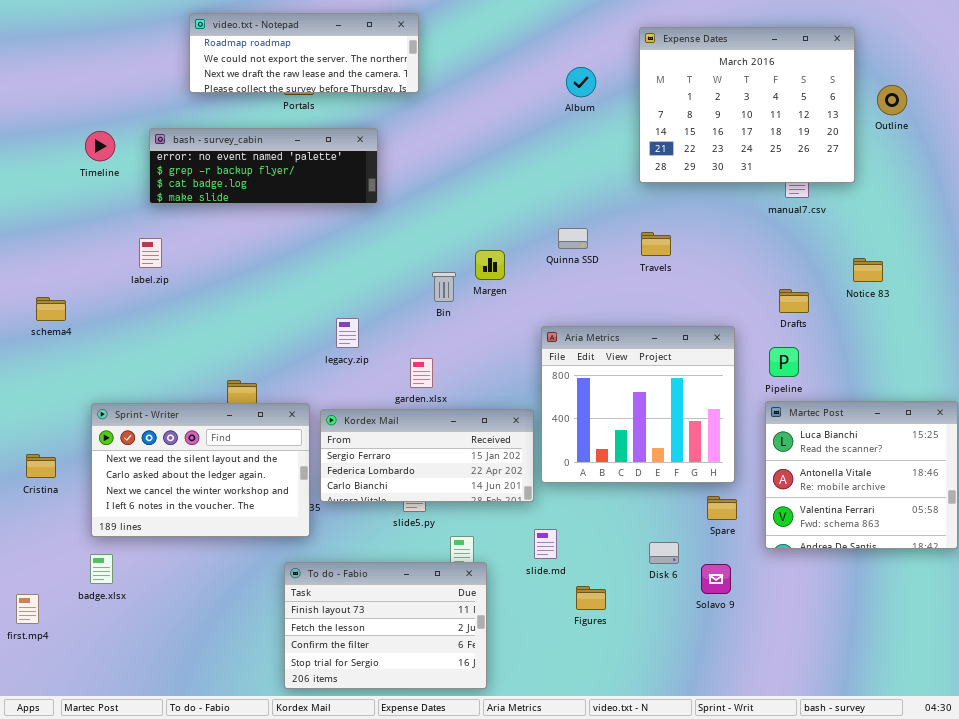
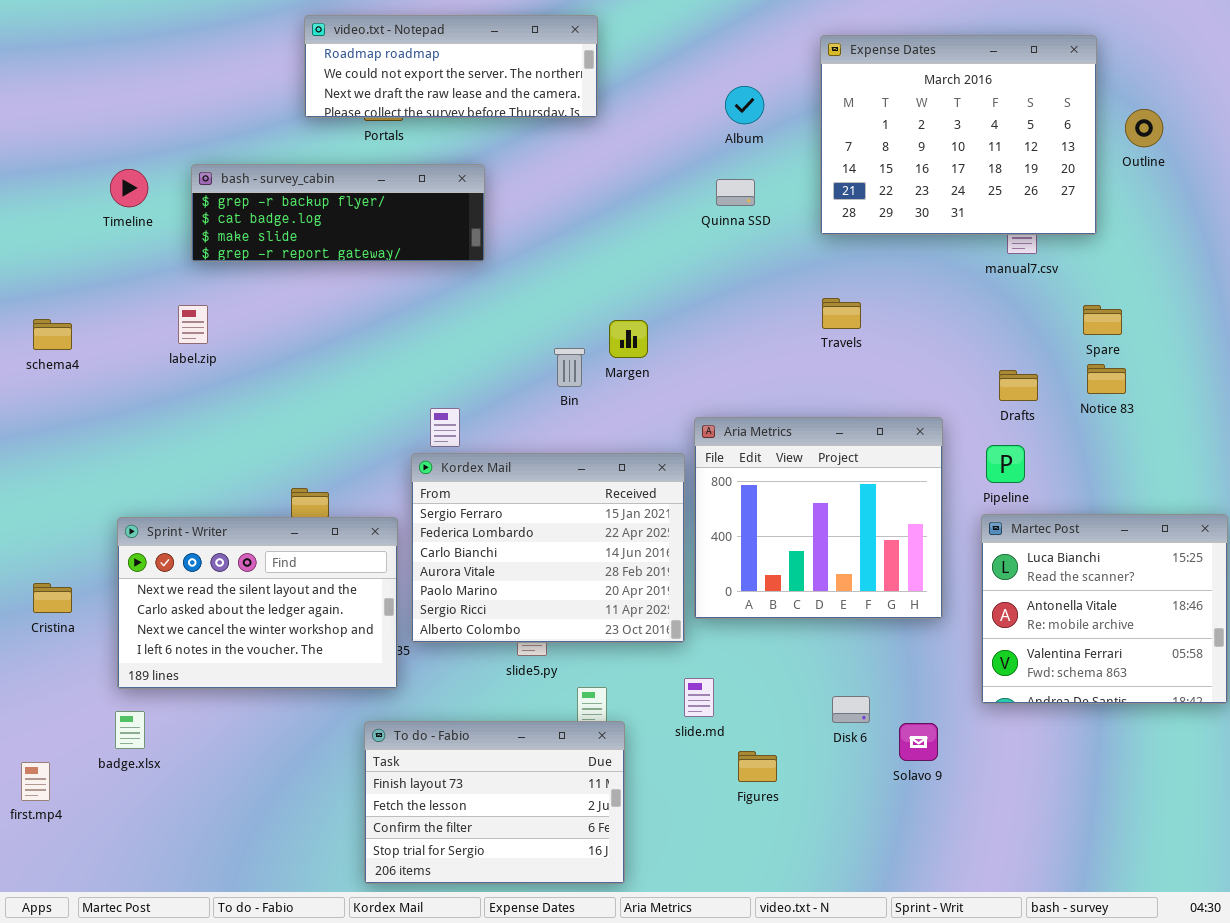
video.txt - Notepad: [189,13,419,93] -> [304,15,598,118], moved
bash - survey_cabin: [149,128,378,204] -> [191,164,485,262], scrolled down 1 row
Quinna SSD: [558,228,588,249] -> [716,179,755,206], moved
Notice 83: [853,258,883,282] -> [1087,364,1126,394], moved
schema4: [36,297,66,321] -> [33,319,72,350], moved
Kordex Mail: [320,409,534,502] -> [411,453,685,643], resized
Spare: [707,496,737,520] -> [1083,305,1122,335], moved

